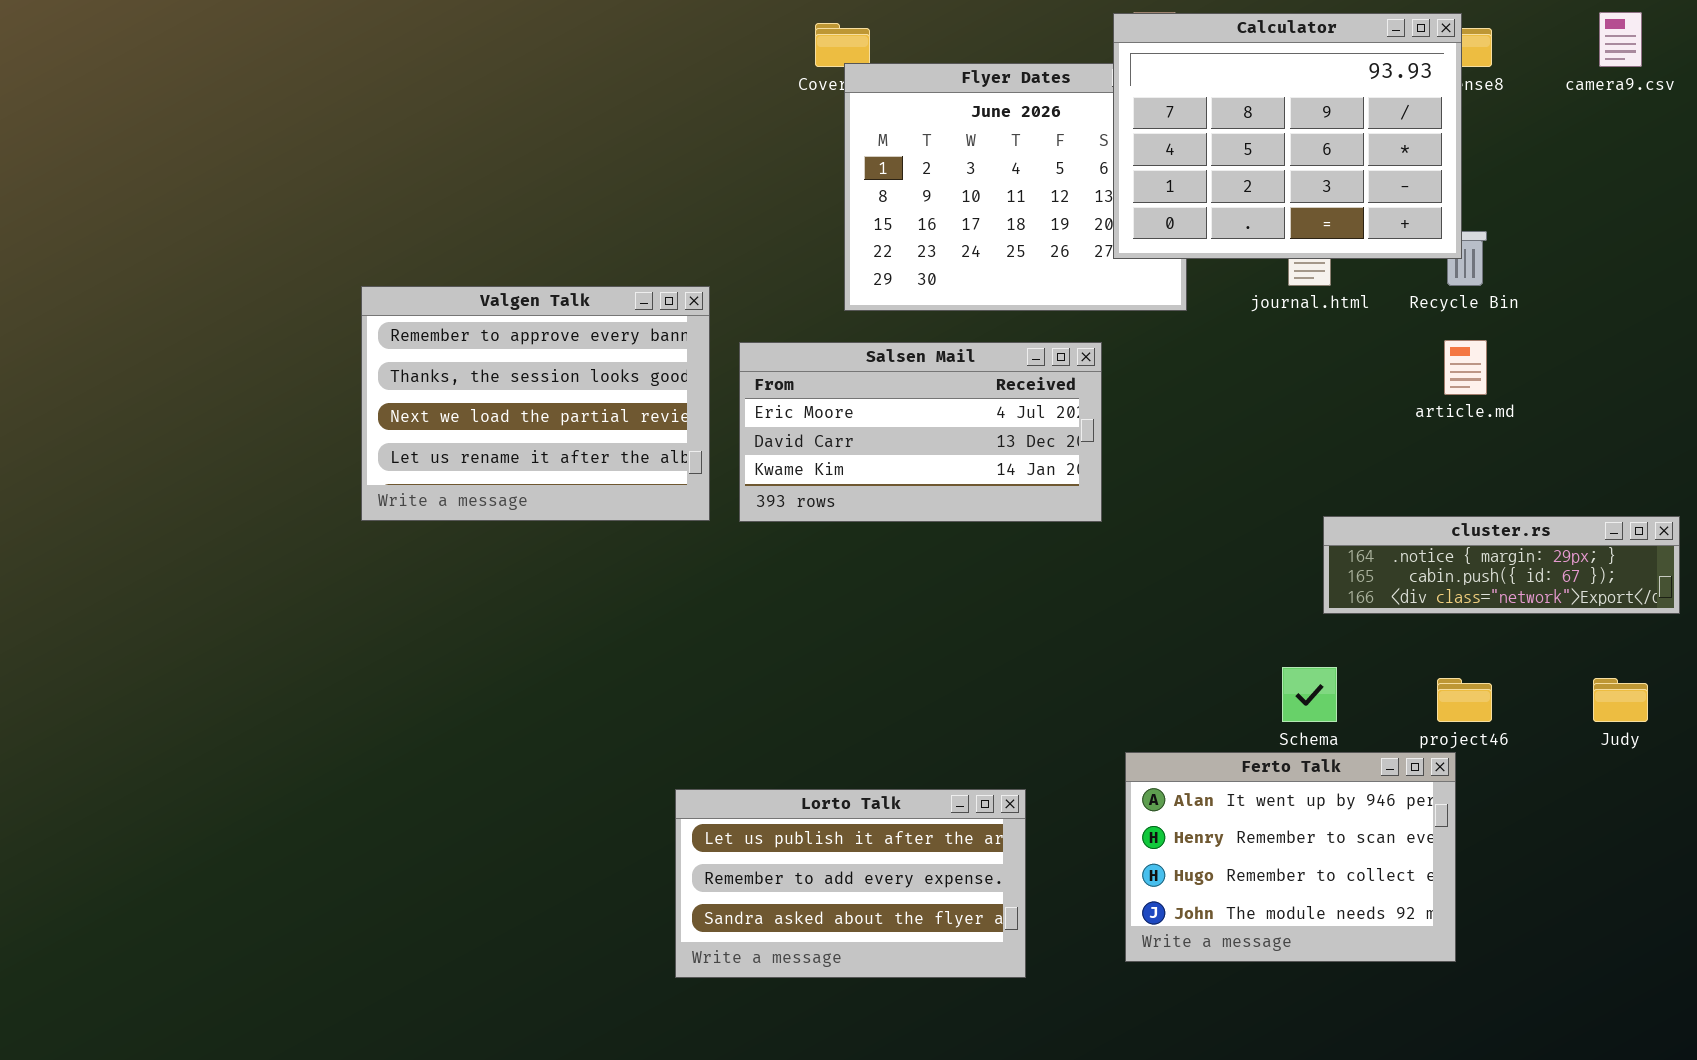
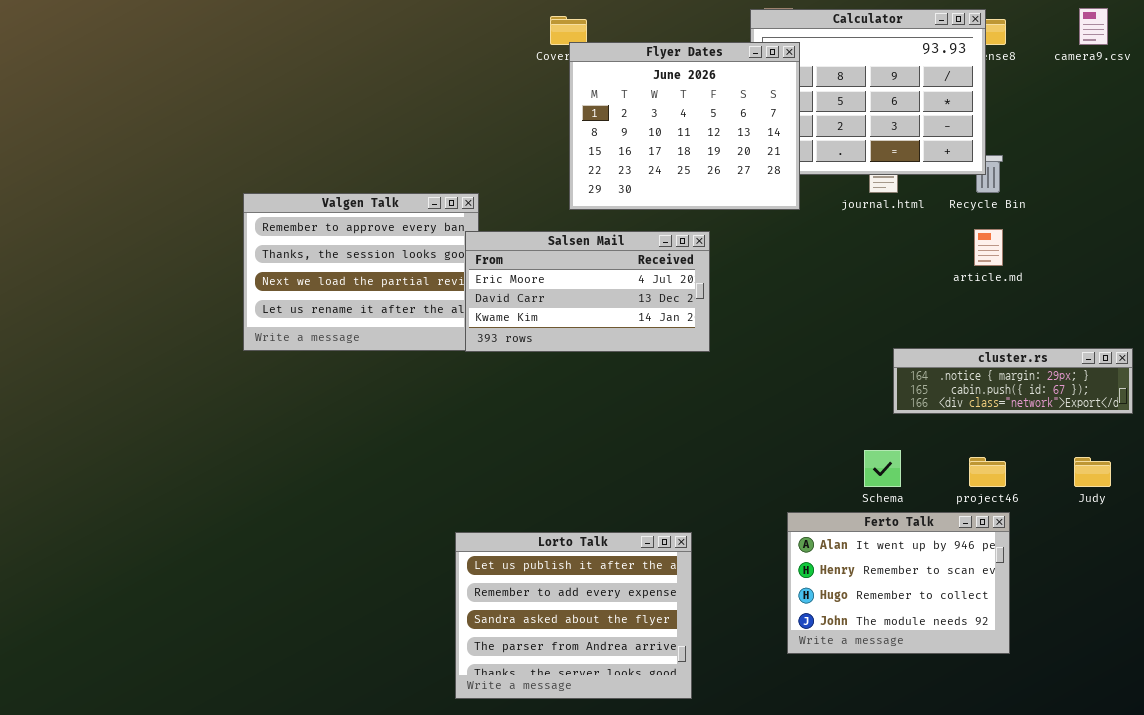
Flyer Dates: [844,63,1187,311] -> [569,42,800,210], raised
Salsen Mail: [739,342,1102,522] -> [465,231,710,352], moved
Ferto Talk: [1125,752,1456,962] -> [787,512,1010,654], moved
Lorto Talk: [675,789,1026,978] -> [455,532,692,699], resized

